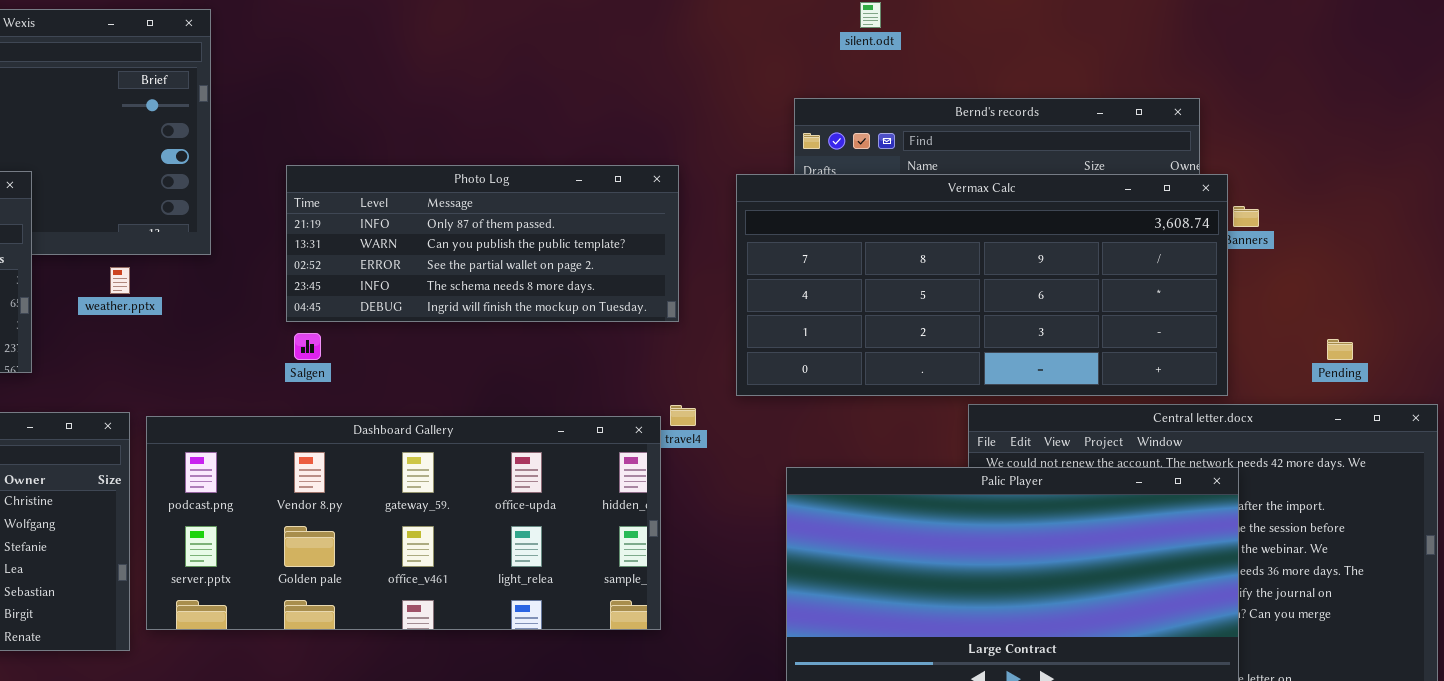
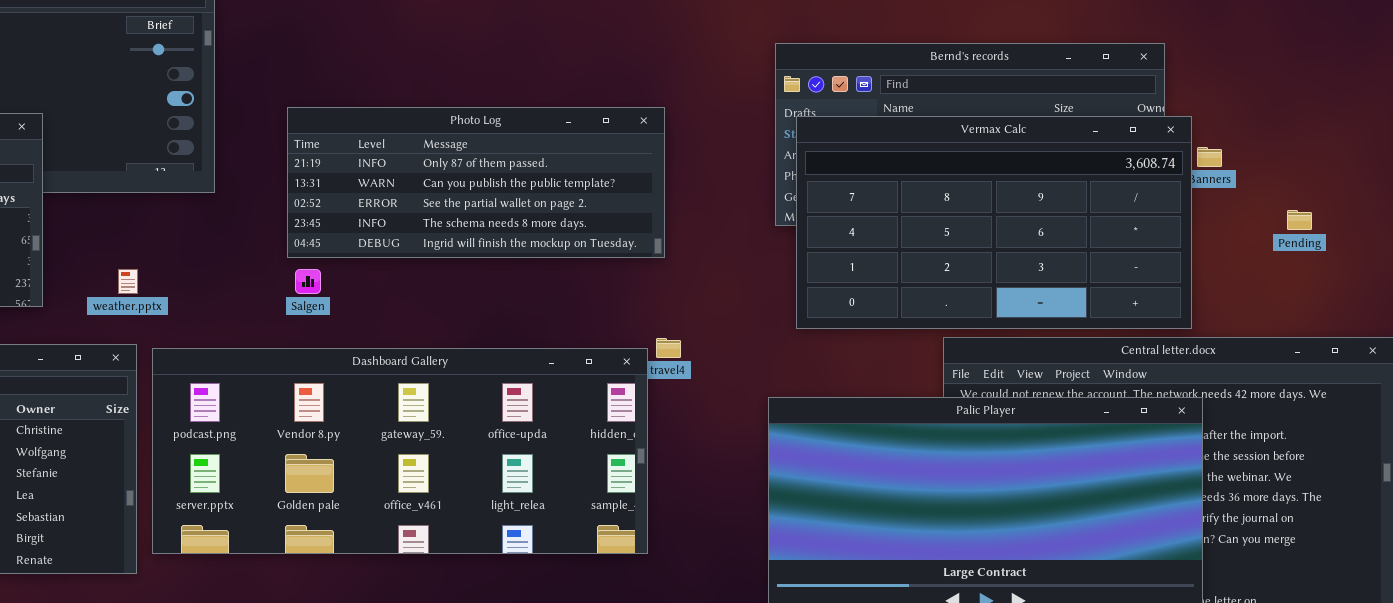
Vermax Calc: [736,174,1228,396] -> [796,116,1192,329], resized
weather.pptx: [110,267,130,294] -> [118,269,138,294], moved
Pending: [1327,339,1353,360] -> [1287,210,1312,230], moved

